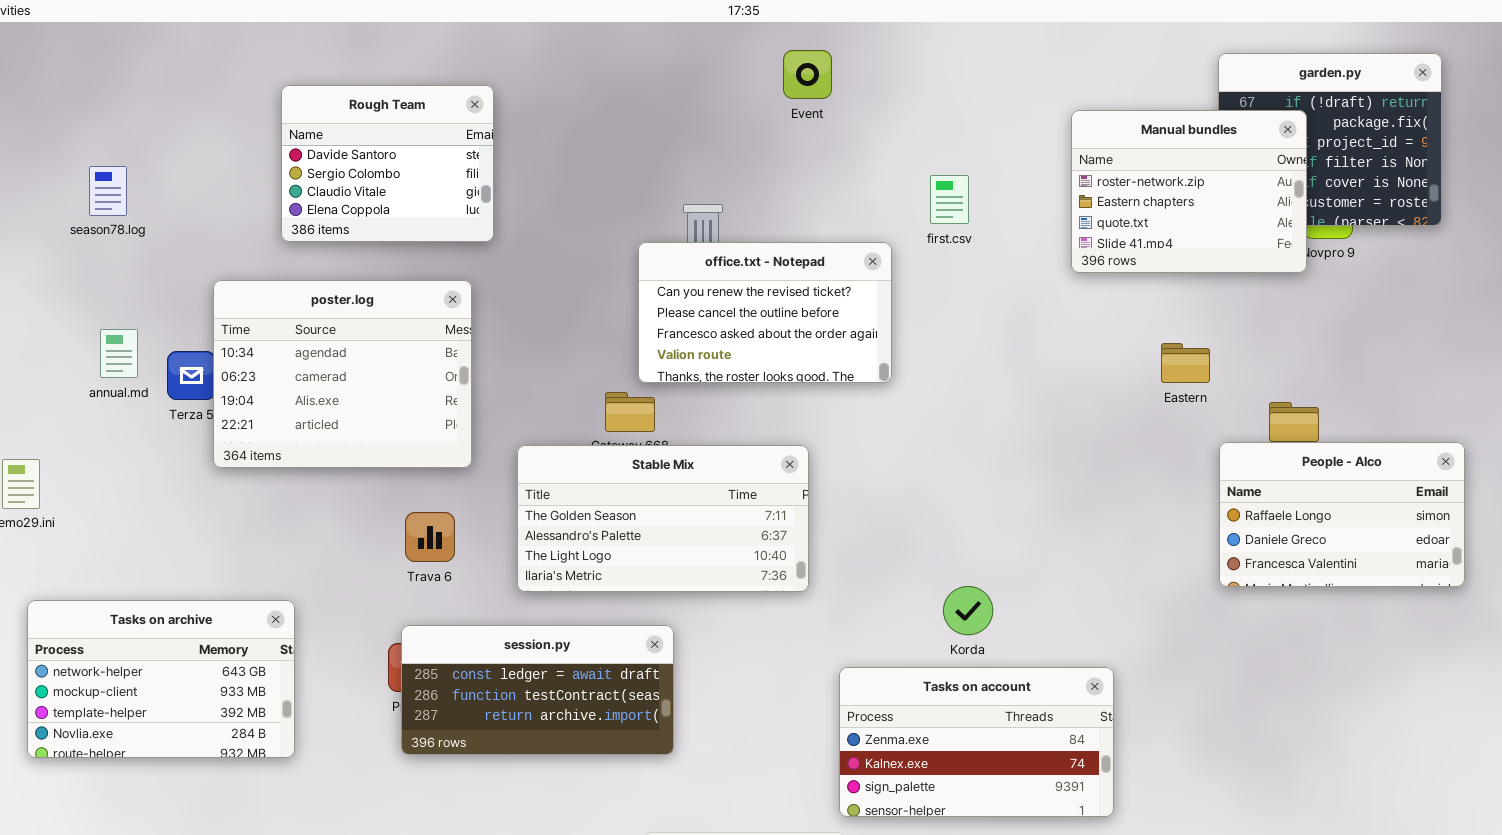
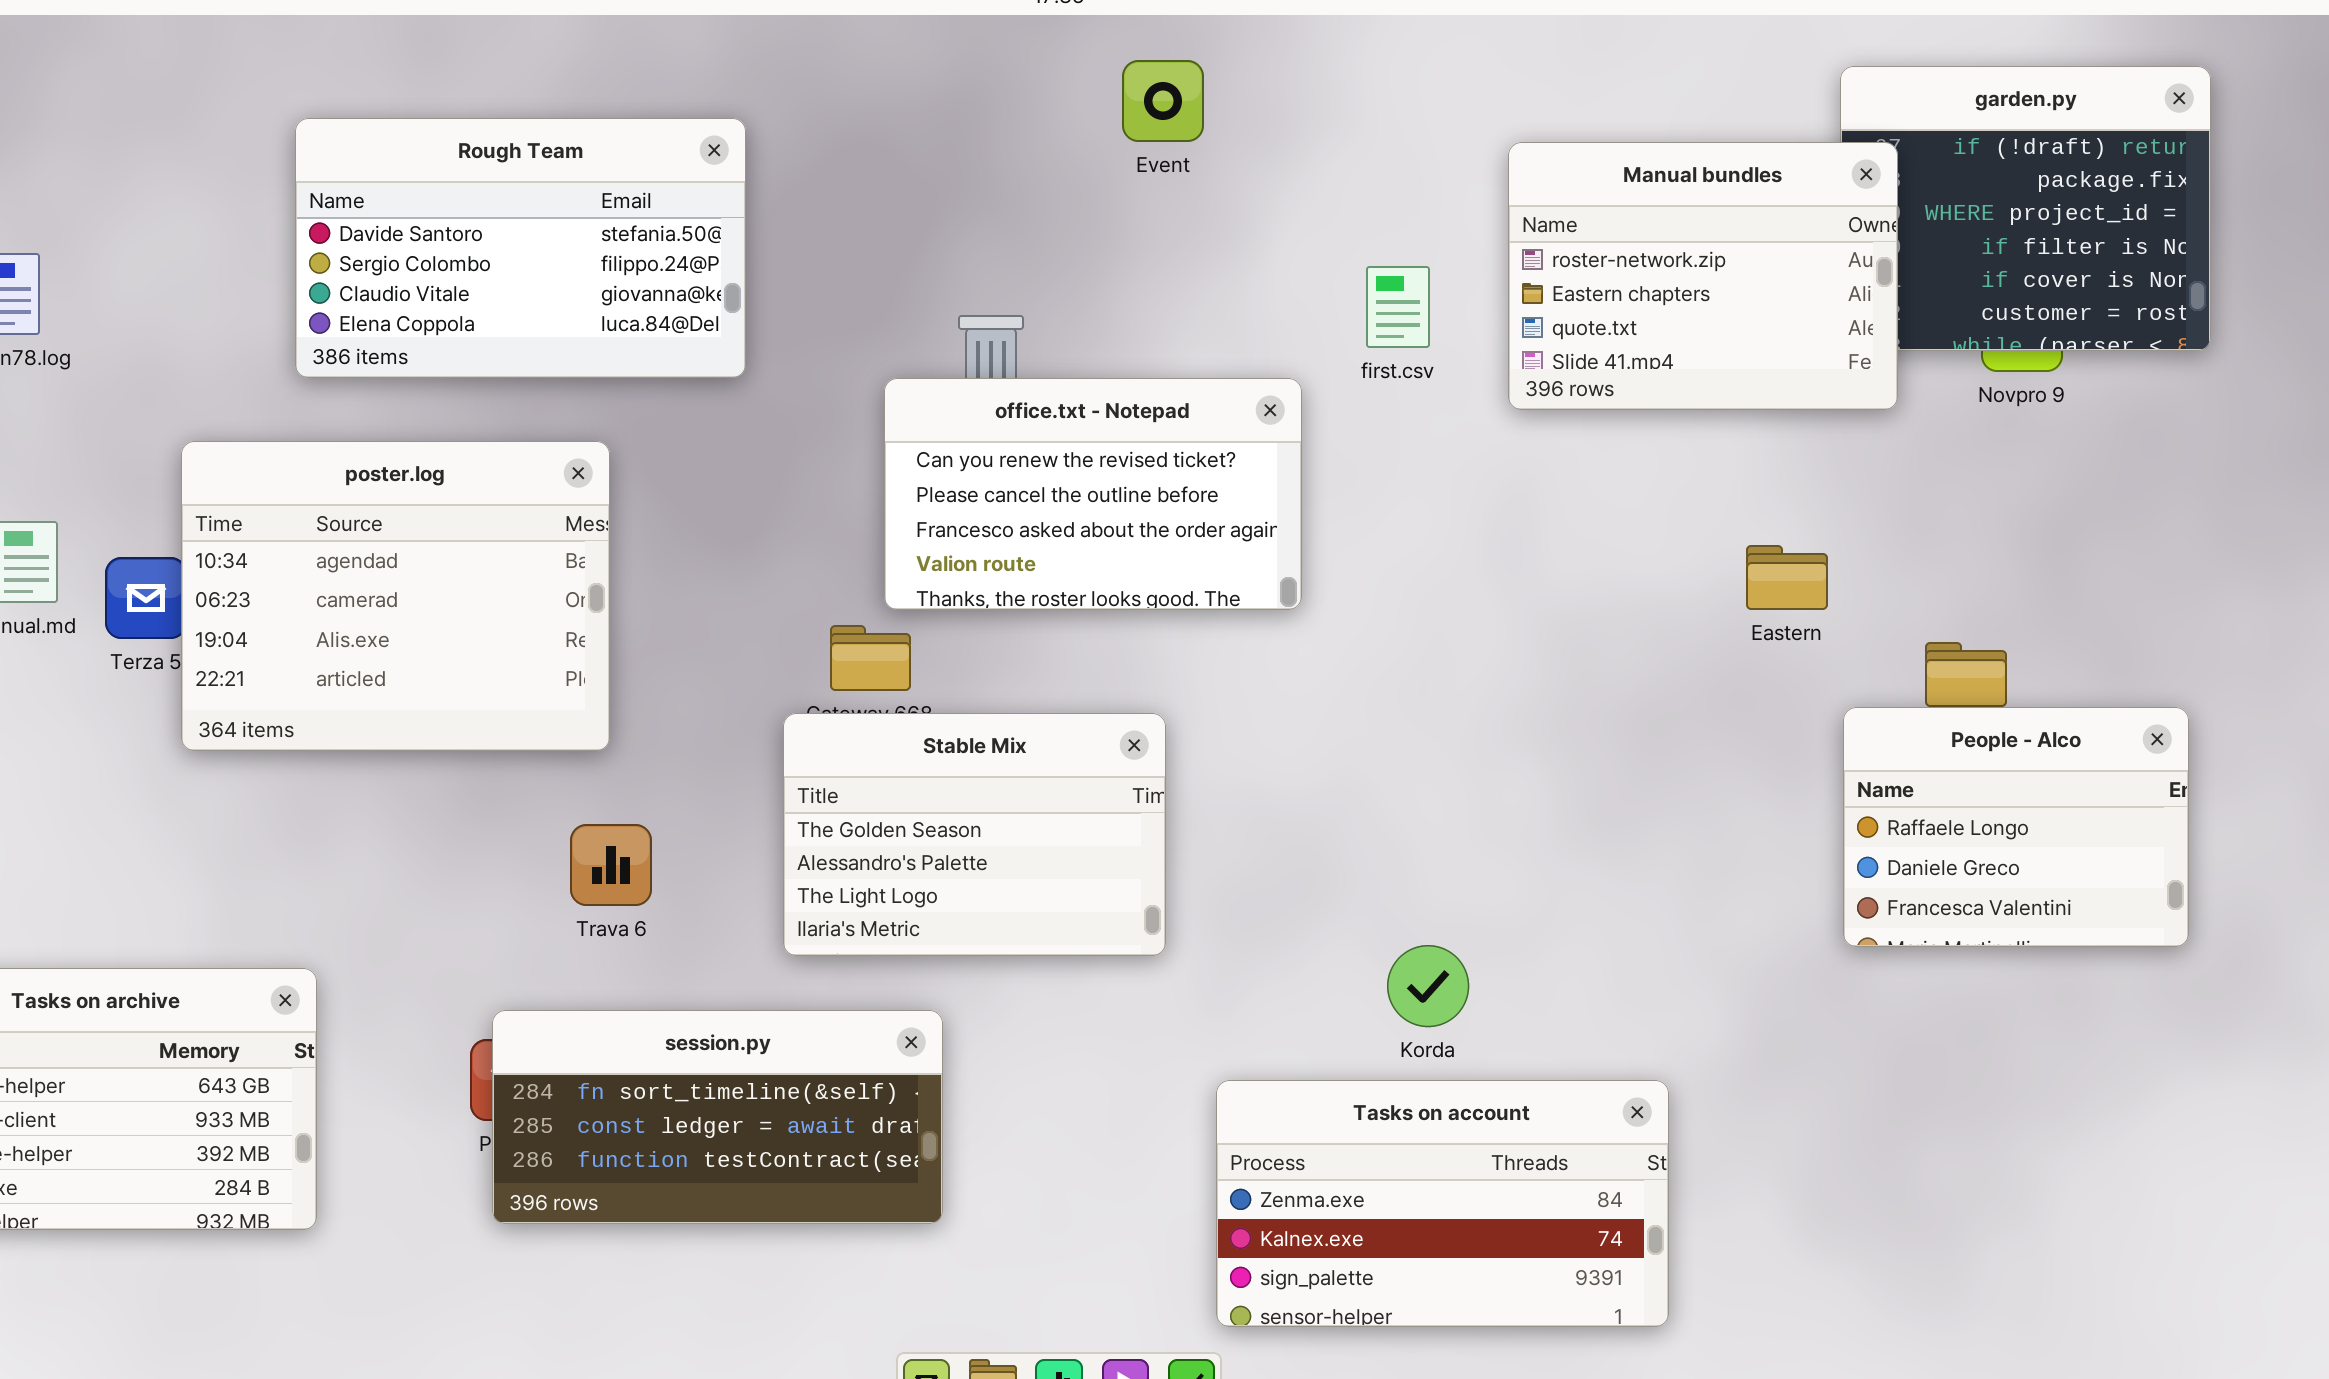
Rough Team: [281,85,494,242] -> [295,118,746,378], resized
Manual bundles: [1071,110,1307,273] -> [1508,142,1898,410], moved
People - Alco: [1219,442,1465,587] -> [1843,707,2189,947], resized
Stable Mix: [517,445,809,592] -> [783,713,1166,956], resized
Trava 6: [405,512,455,562] -> [570,824,652,906], moved
session.py: [401,625,674,755] -> [492,1010,943,1224], scrolled up 1 row

